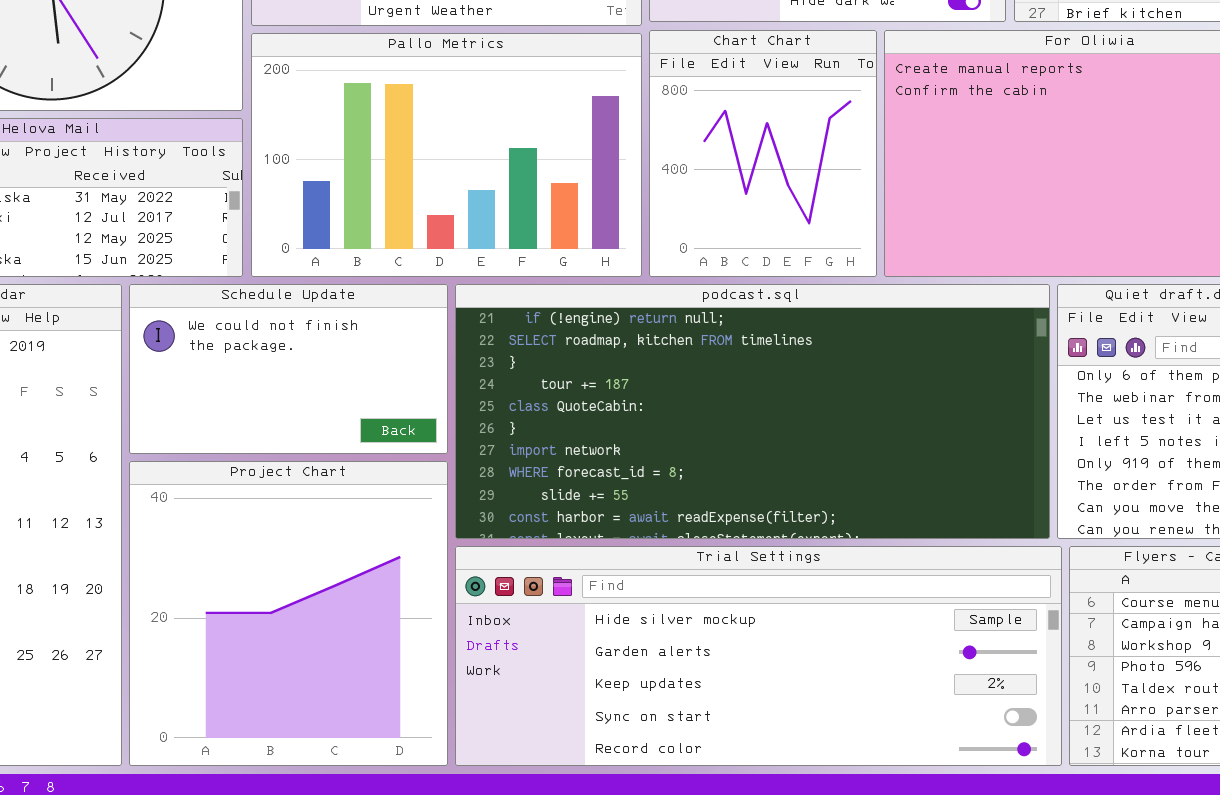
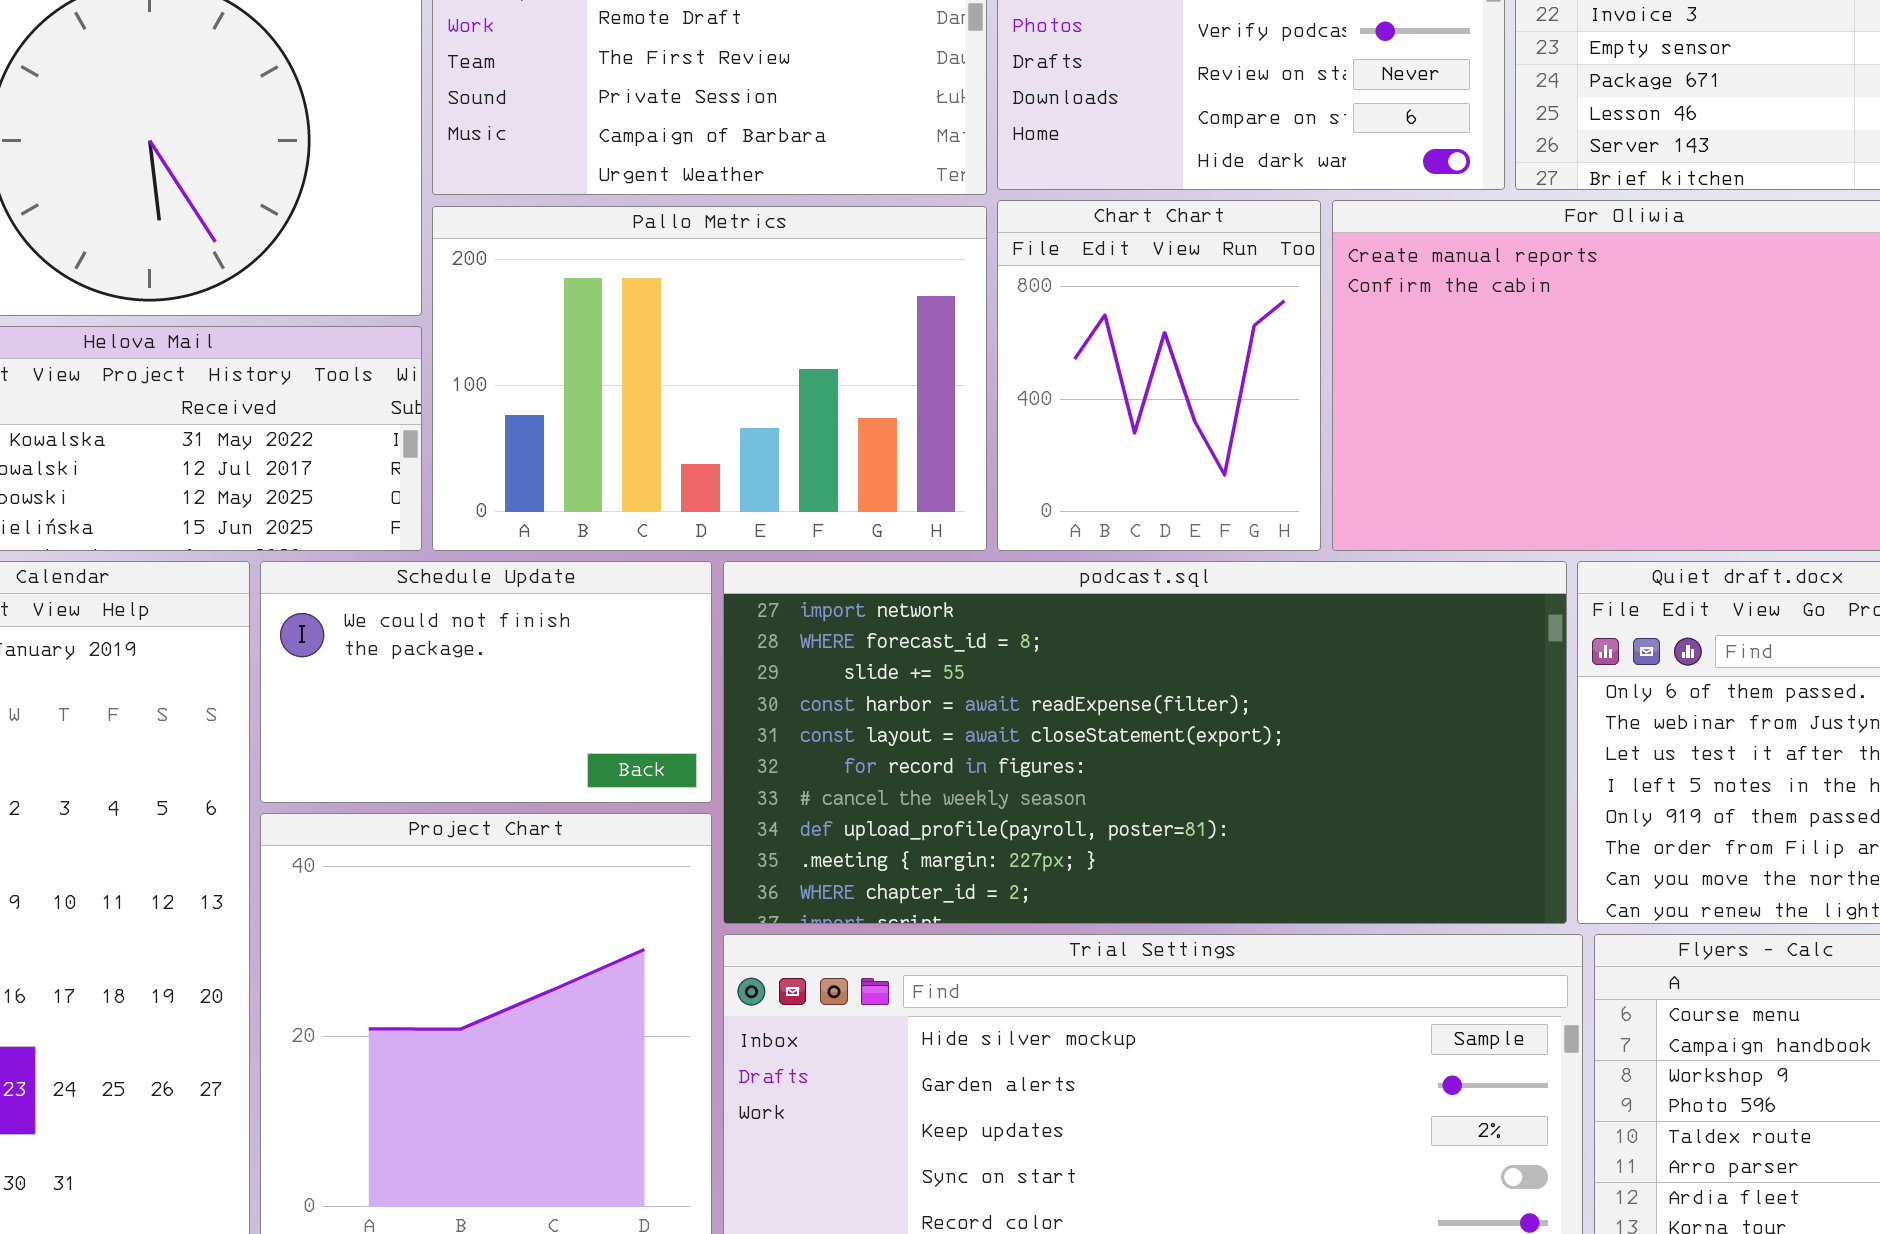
podcast.sql: [455,284,1050,539] -> [723,561,1567,924], scrolled down 6 rows

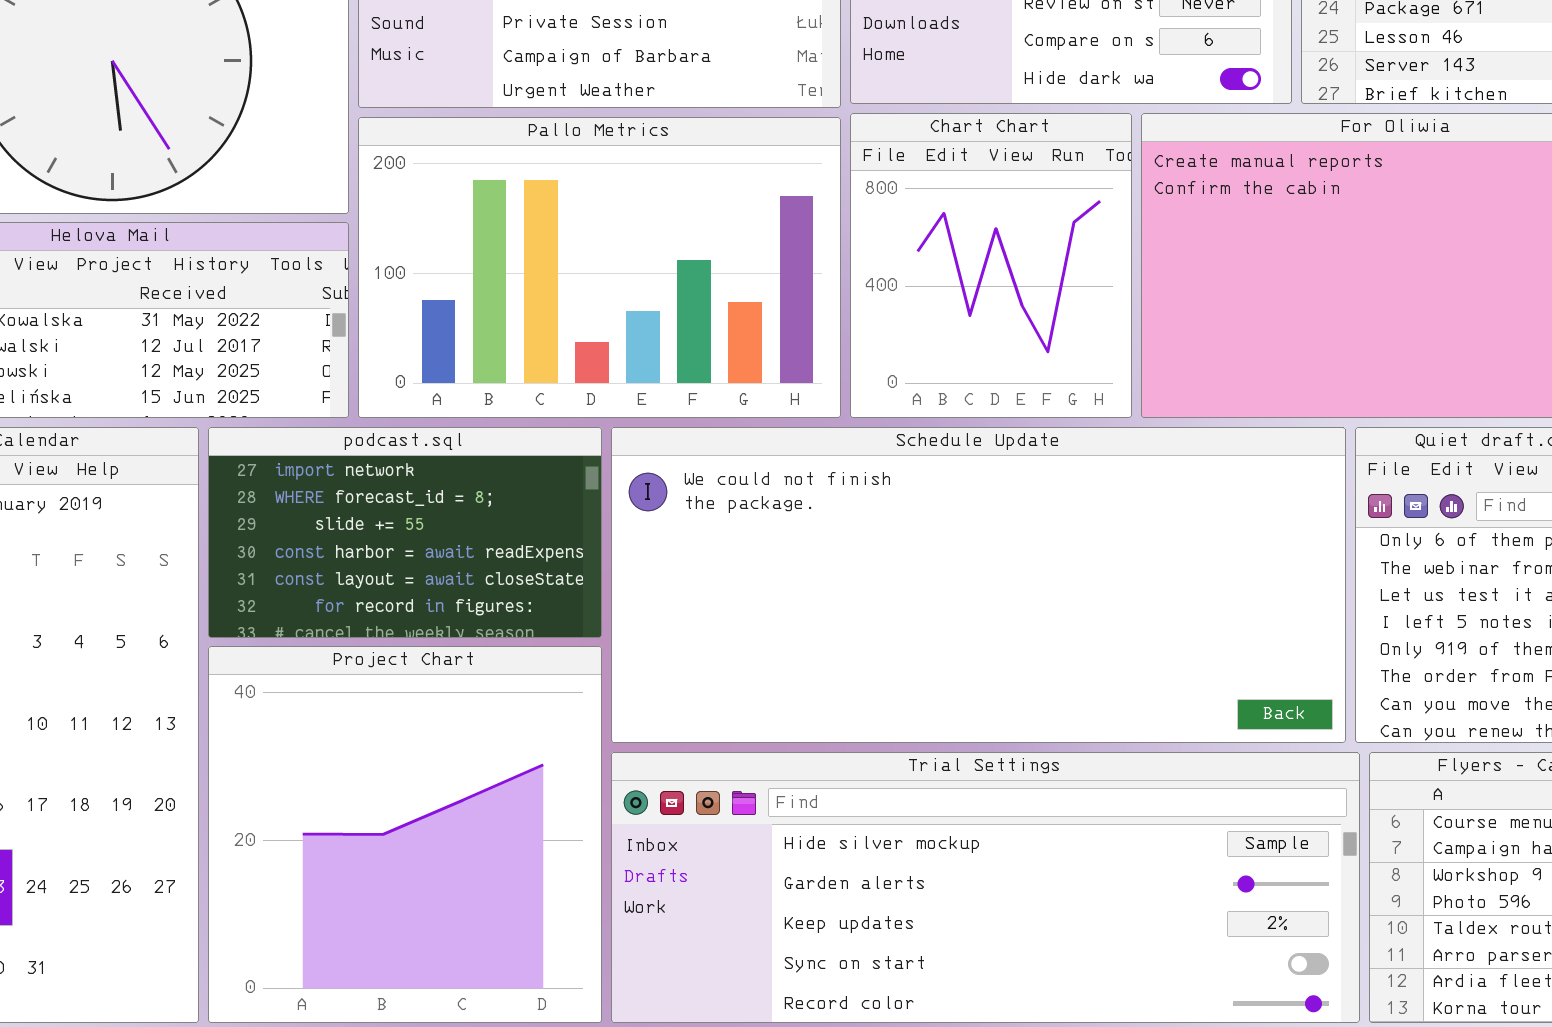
Schedule Update: [260,561,712,803] -> [611,427,1346,743], moved, resized
podcast.sql: [723,561,1567,924] -> [208,427,602,638], moved, resized

